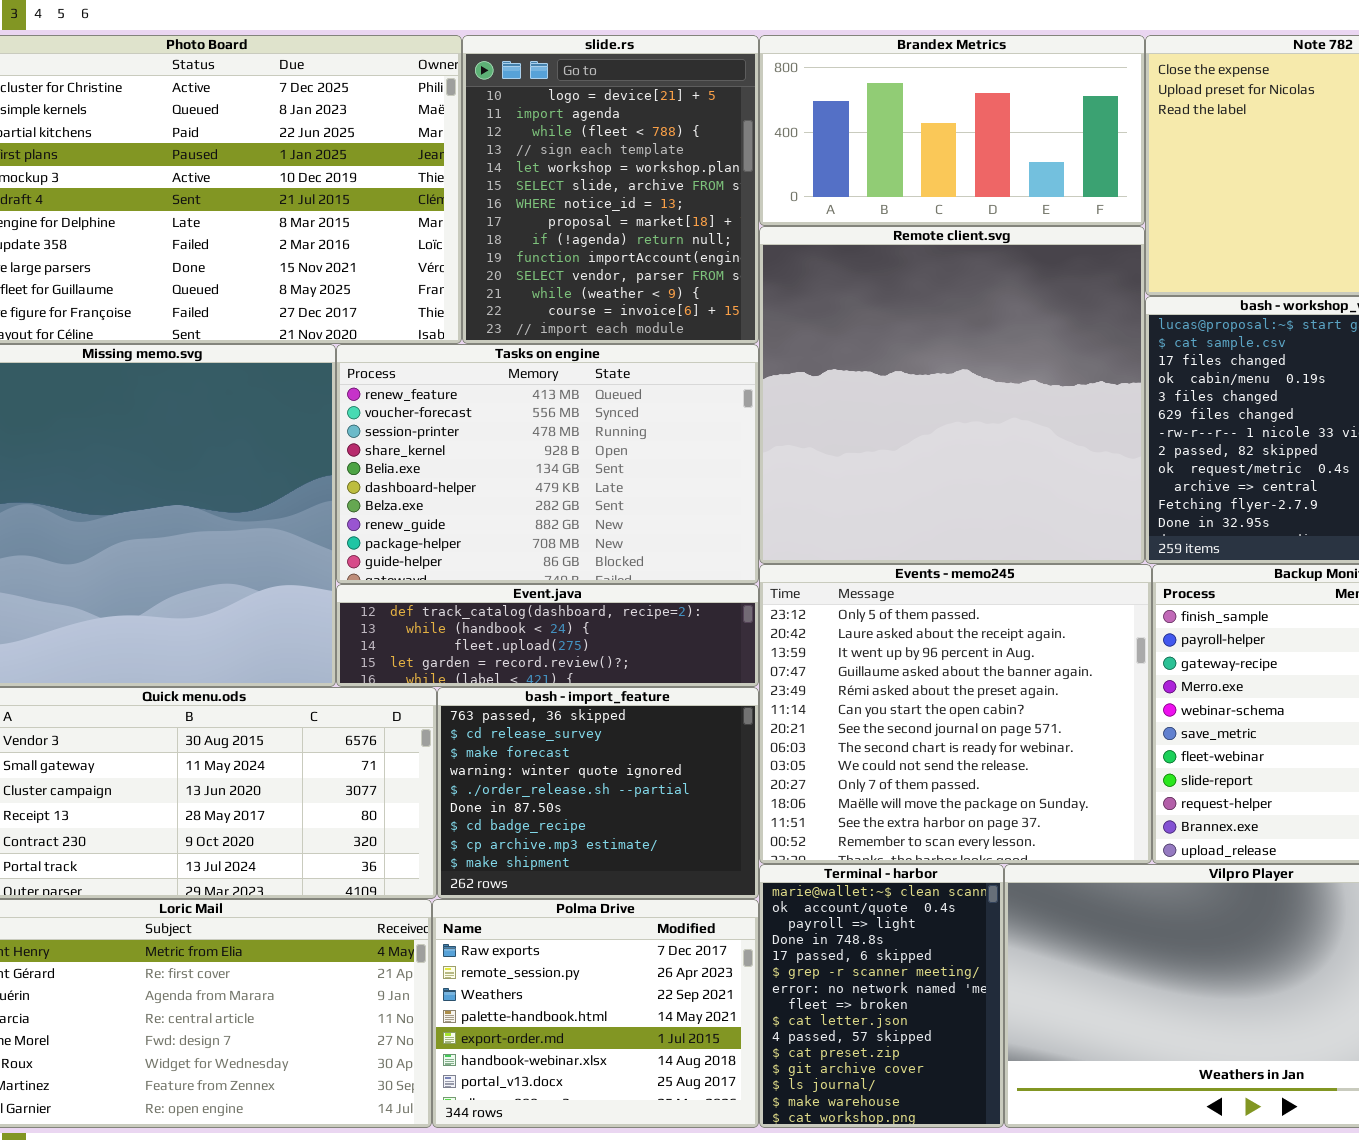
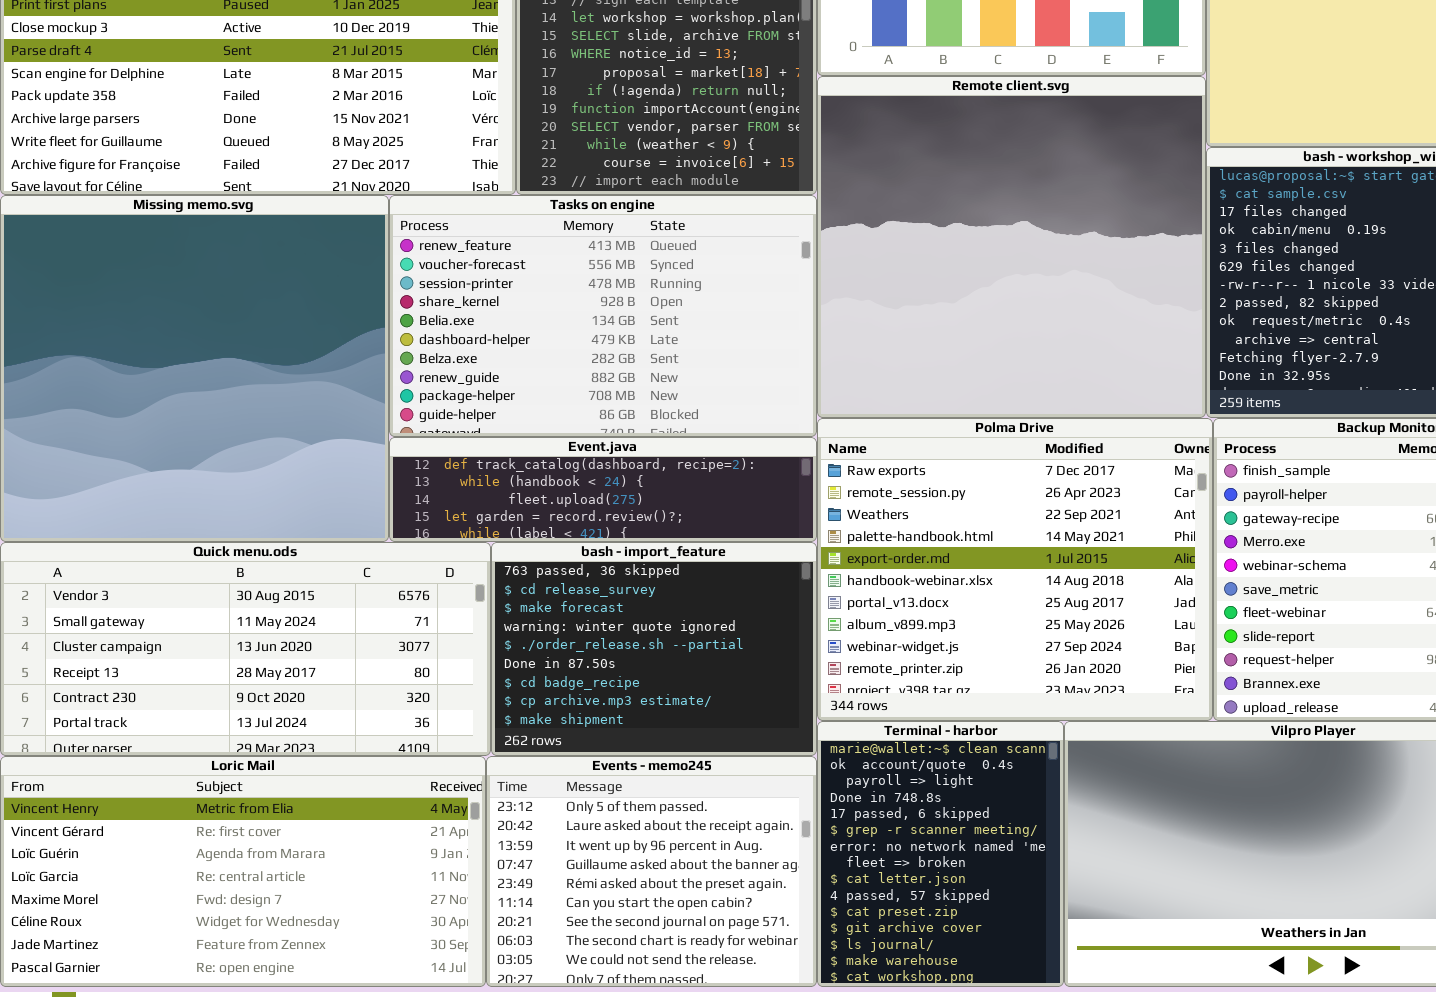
Events - memo245: [759,564,1152,864] -> [486,756,817,987], moved, resized
Polma Drive: [432,899,759,1128] -> [817,418,1213,721], moved, resized

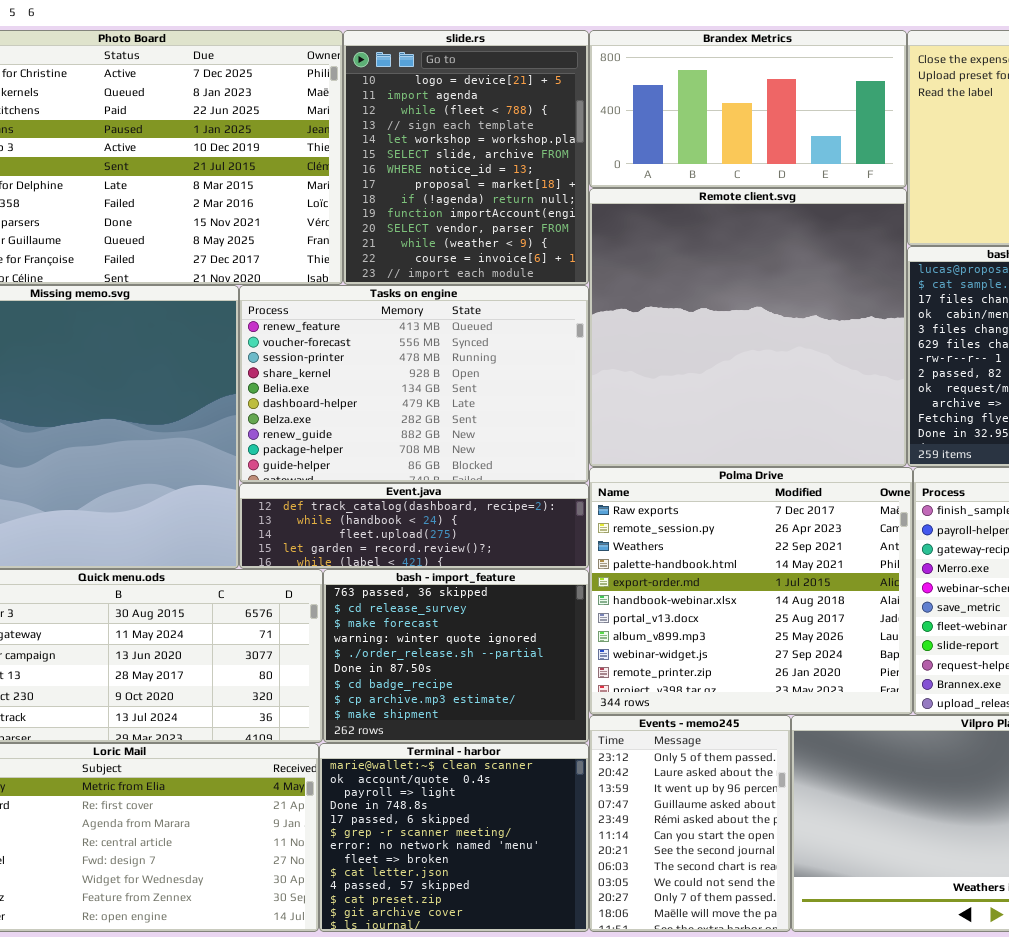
Terminal - harbor: [817,721,1064,987] -> [319,743,589,932], moved, resized
Events - memo245: [486,756,817,987] -> [589,715,791,932], moved, resized

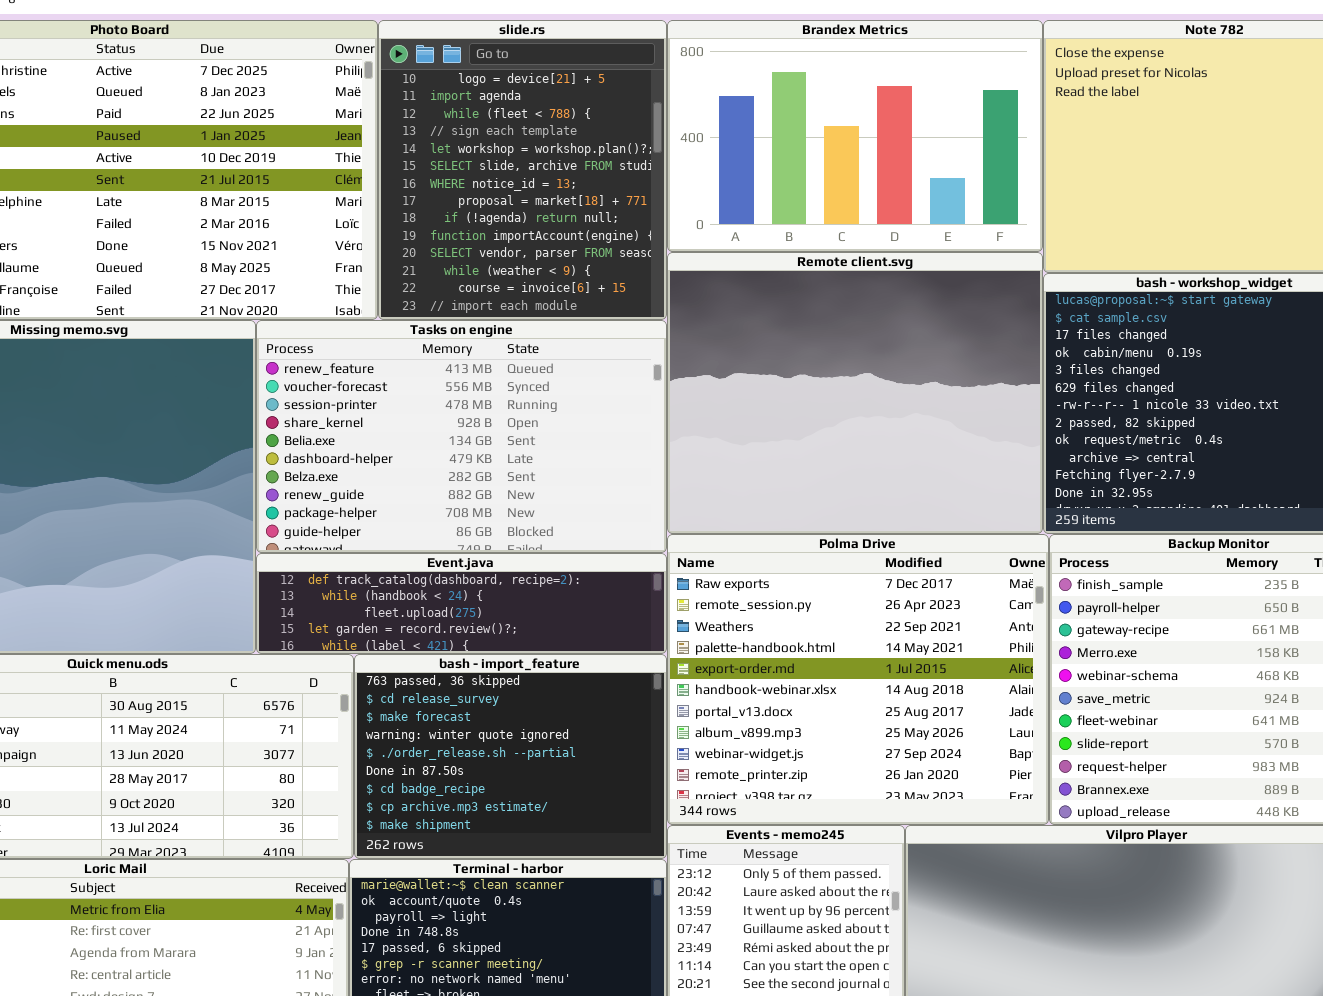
Brandex Metrics: [589,30,907,188] -> [667,20,1043,252], resized
Remote client.svg: [589,188,907,467] -> [667,252,1043,534], resized

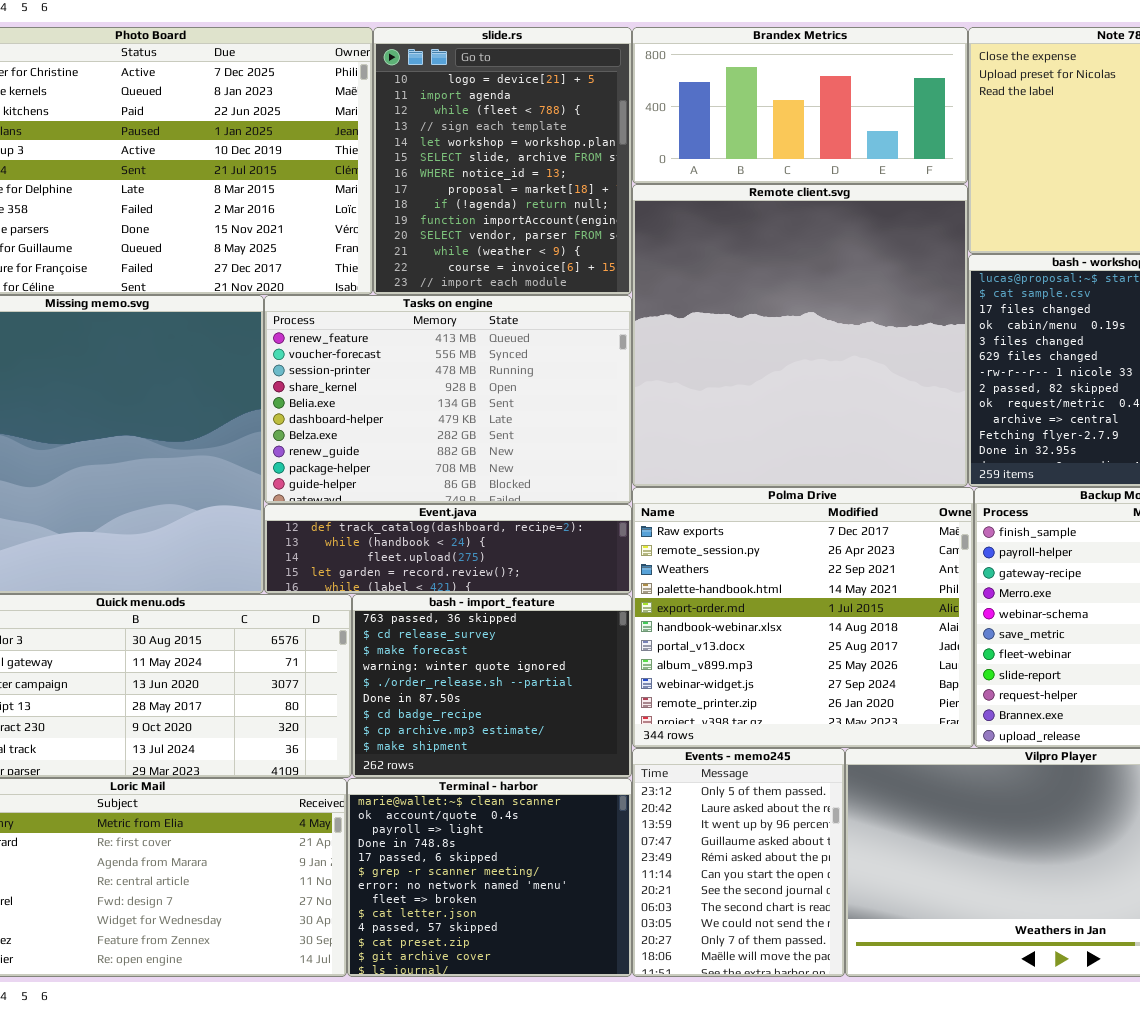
Brandex Metrics: [667,20,1043,252] -> [632,27,968,184], resized
Remote client.svg: [667,252,1043,534] -> [632,184,968,487], resized

